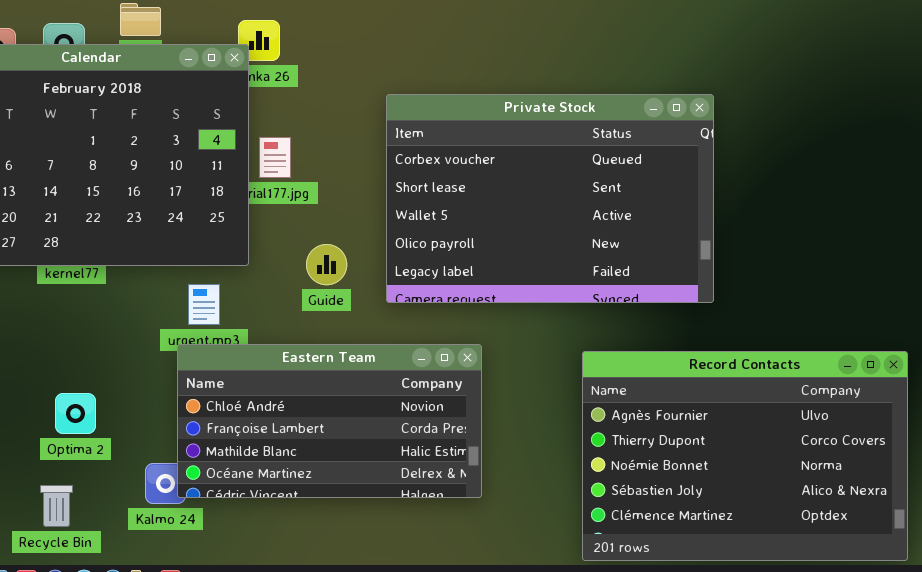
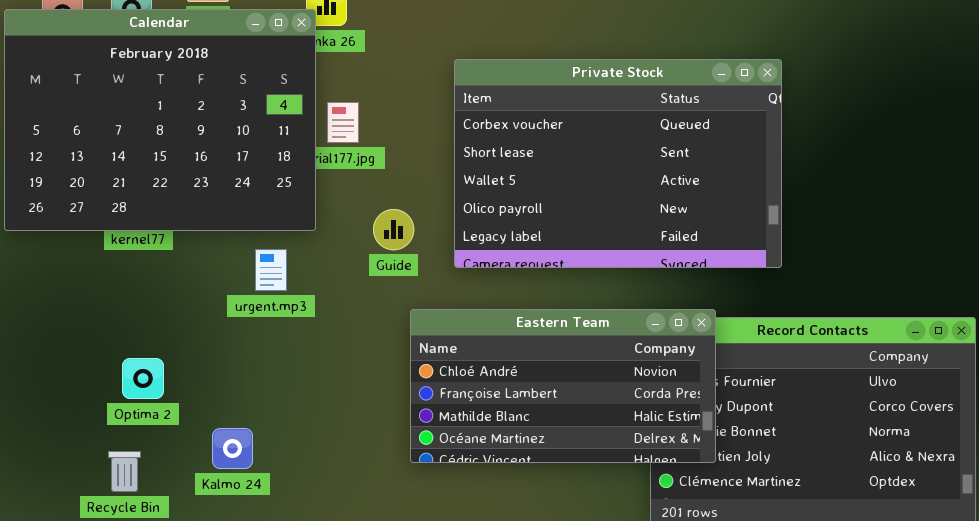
Eastern Team: [177,344,482,498] -> [410,309,716,463], moved

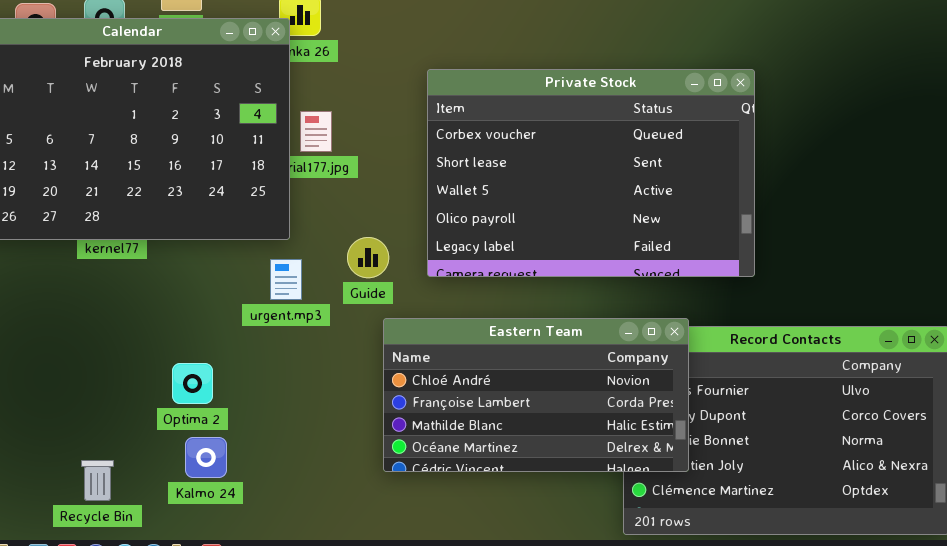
Guide: [373,209,414,250] -> [347,237,389,278], moved
urgent.mp3: [255,249,287,291] -> [270,259,302,300], moved
Optima 2: [122,358,164,399] -> [172,363,213,404], moved

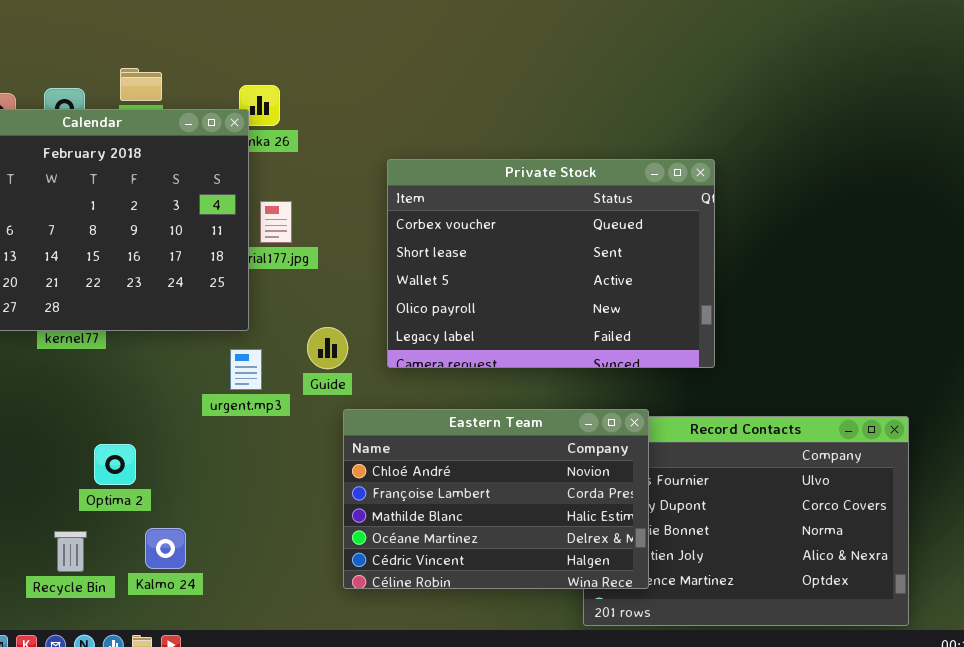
Eastern Team: [383,318,689,472] -> [343,409,649,589], resized
Optima 2: [172,363,213,404] -> [94,444,136,485], moved
Recycle Bin: [81,460,114,501] -> [54,531,87,572], moved

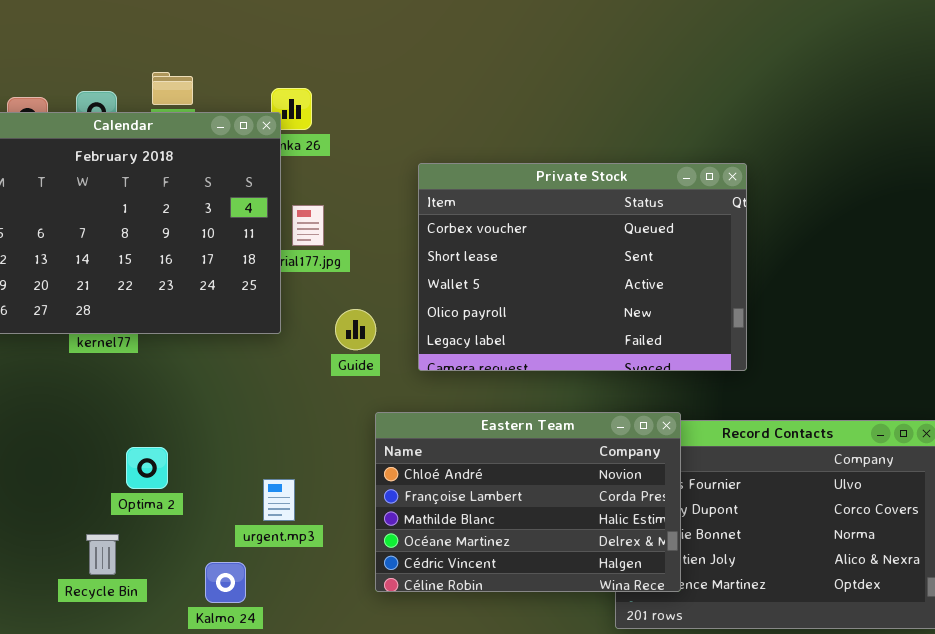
Guide: [307,327,348,369] -> [335,309,376,350], moved
urgent.mp3: [230,349,262,390] -> [263,479,295,521], moved
Kalmo 24: [145,528,186,569] -> [205,562,246,603], moved

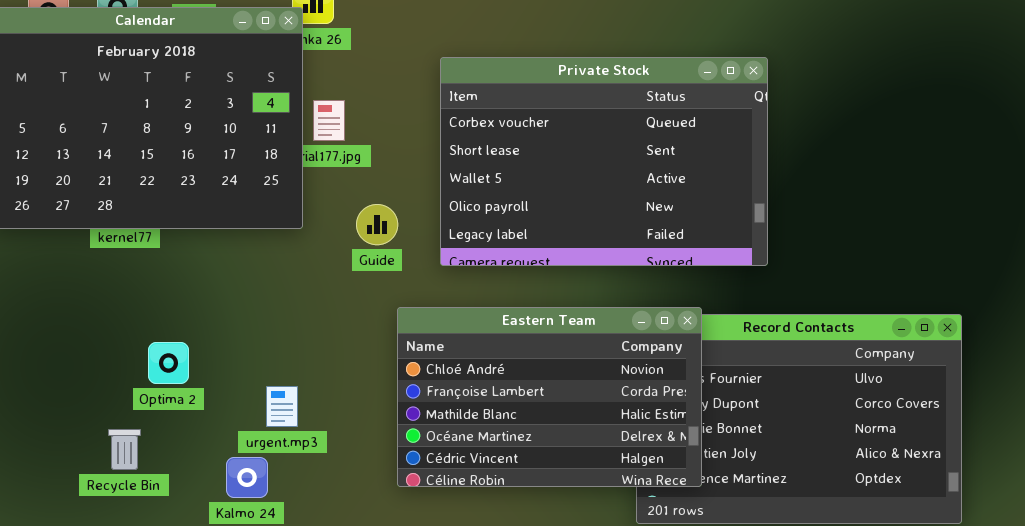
urgent.mp3: [263,479,295,521] -> [266,386,298,427], moved

